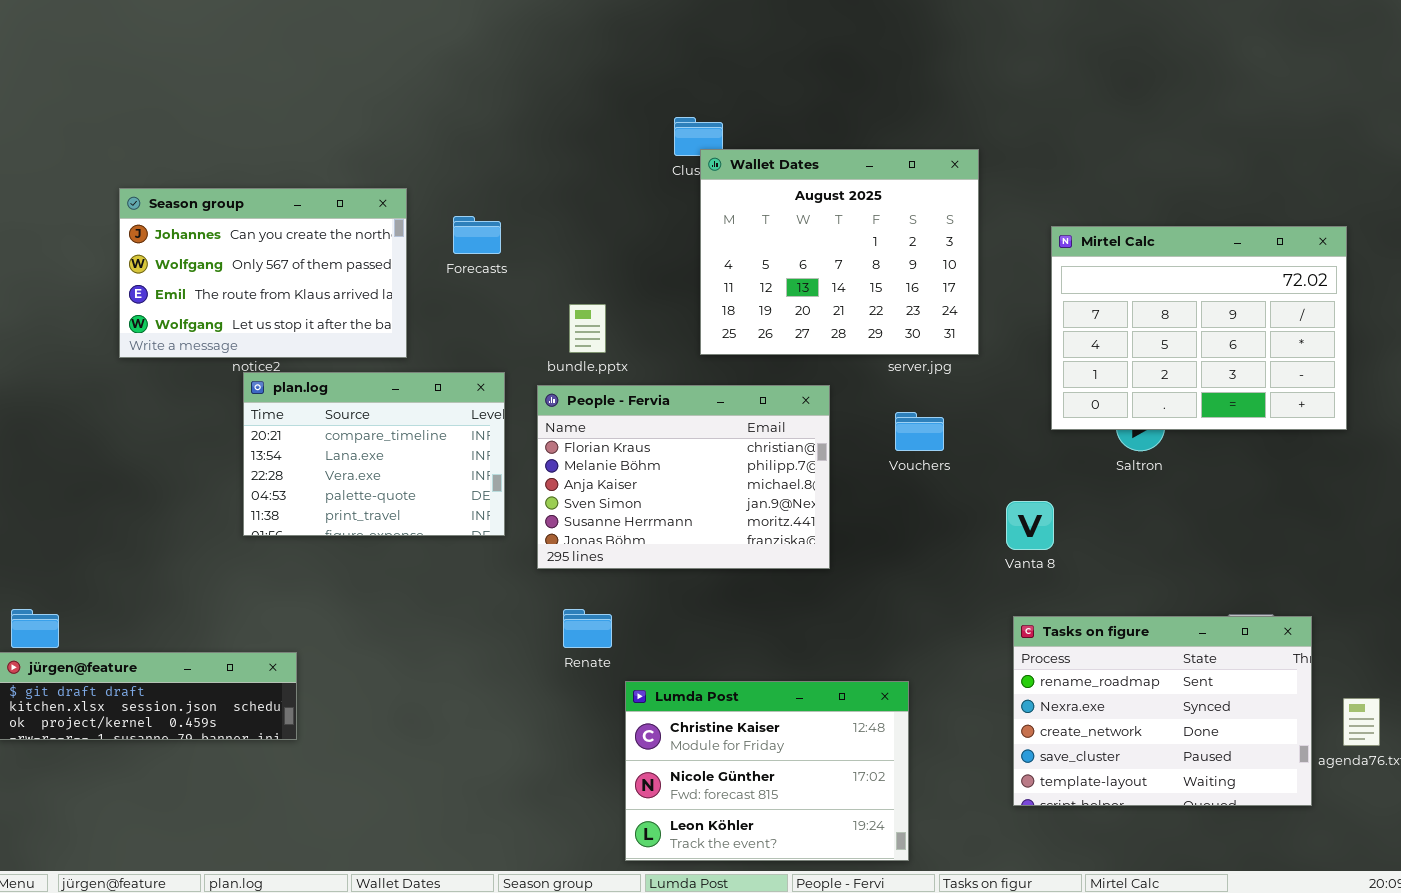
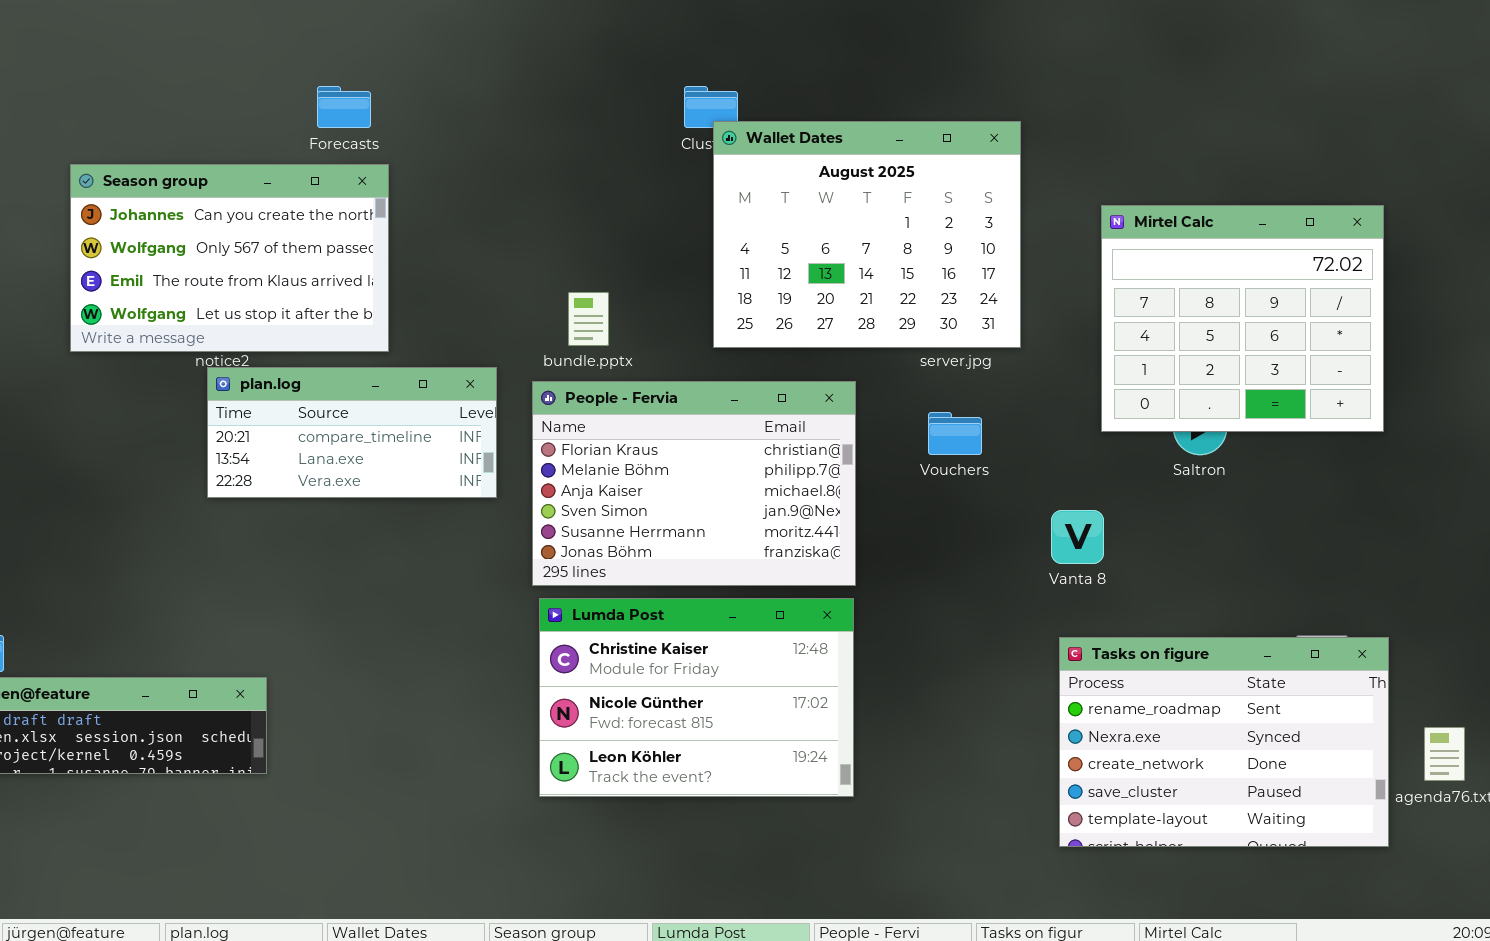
Forecasts: [453,216,501,254] -> [317,86,371,128], moved
Mirtel Calc: [1051,226,1347,430] -> [1101,205,1384,432], resized
plan.log: [243,372,505,536] -> [207,367,497,498], resized
Lumda Post: [625,681,909,861] -> [539,598,854,797], moved

